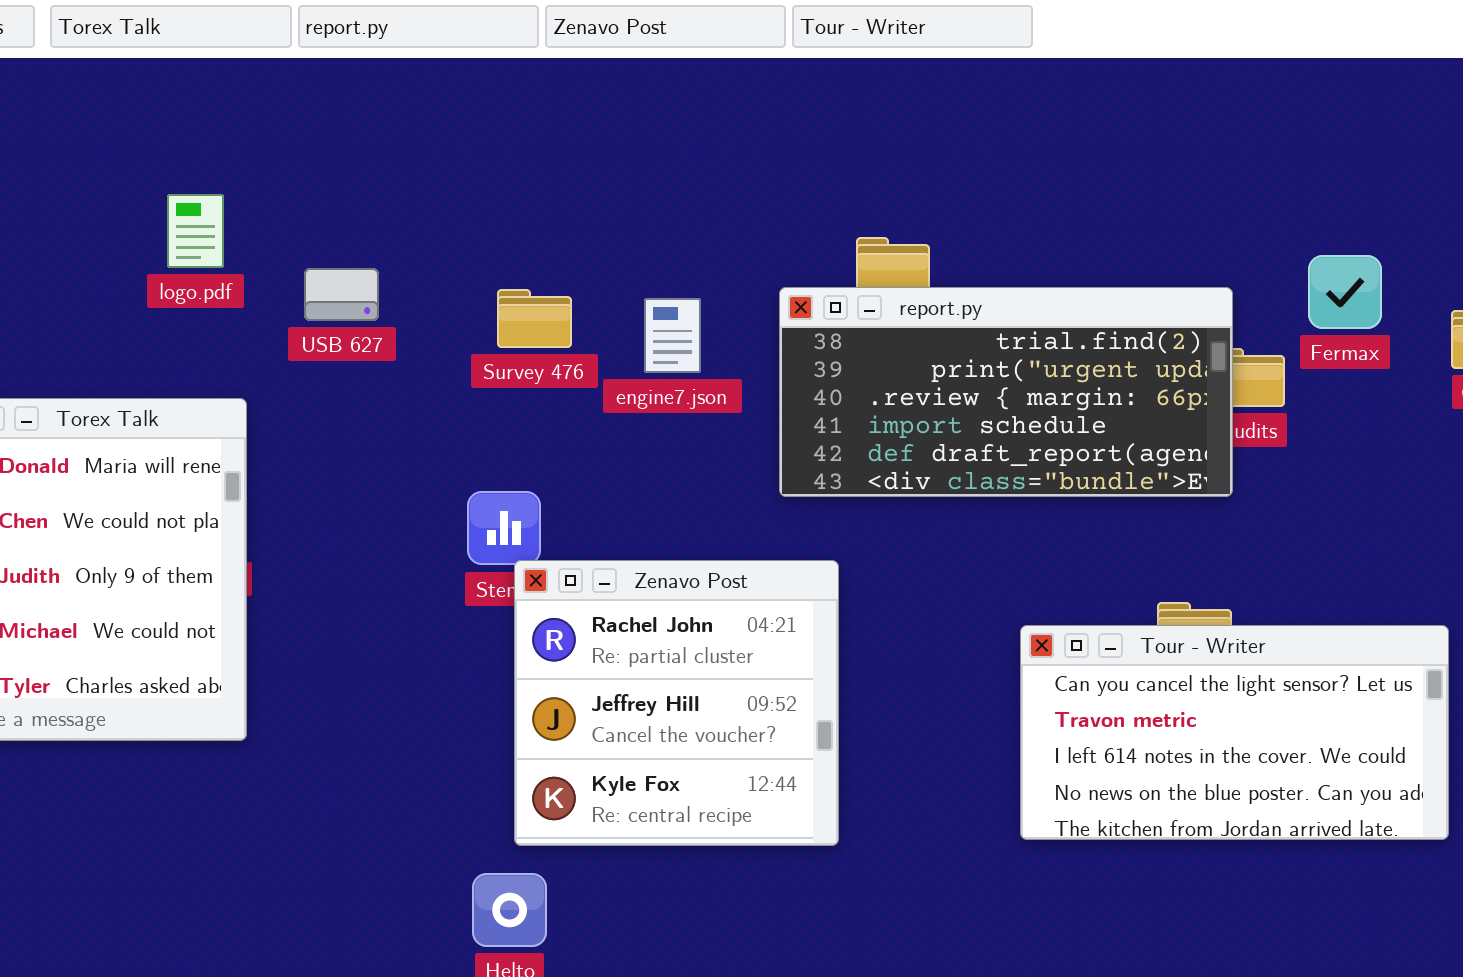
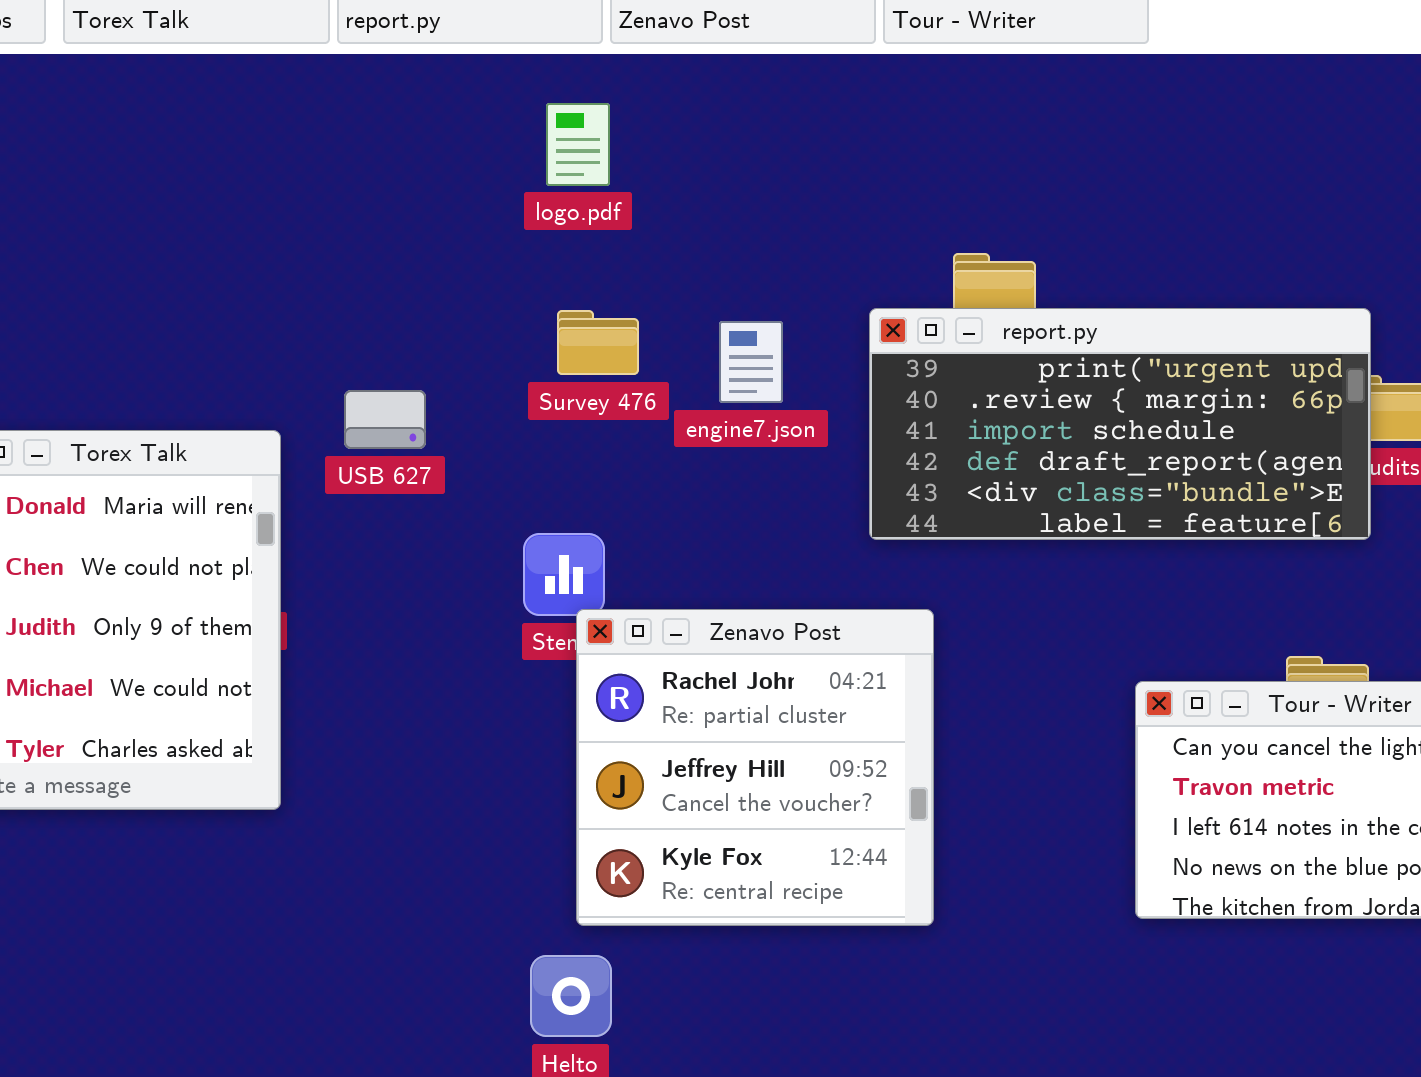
logo.pdf: [167,194,224,268] -> [546,103,610,186], moved
USB 627: [304,268,379,321] -> [344,390,426,449], moved
report.py: [779,287,1233,497] -> [869,308,1371,540], scrolled down 1 row

